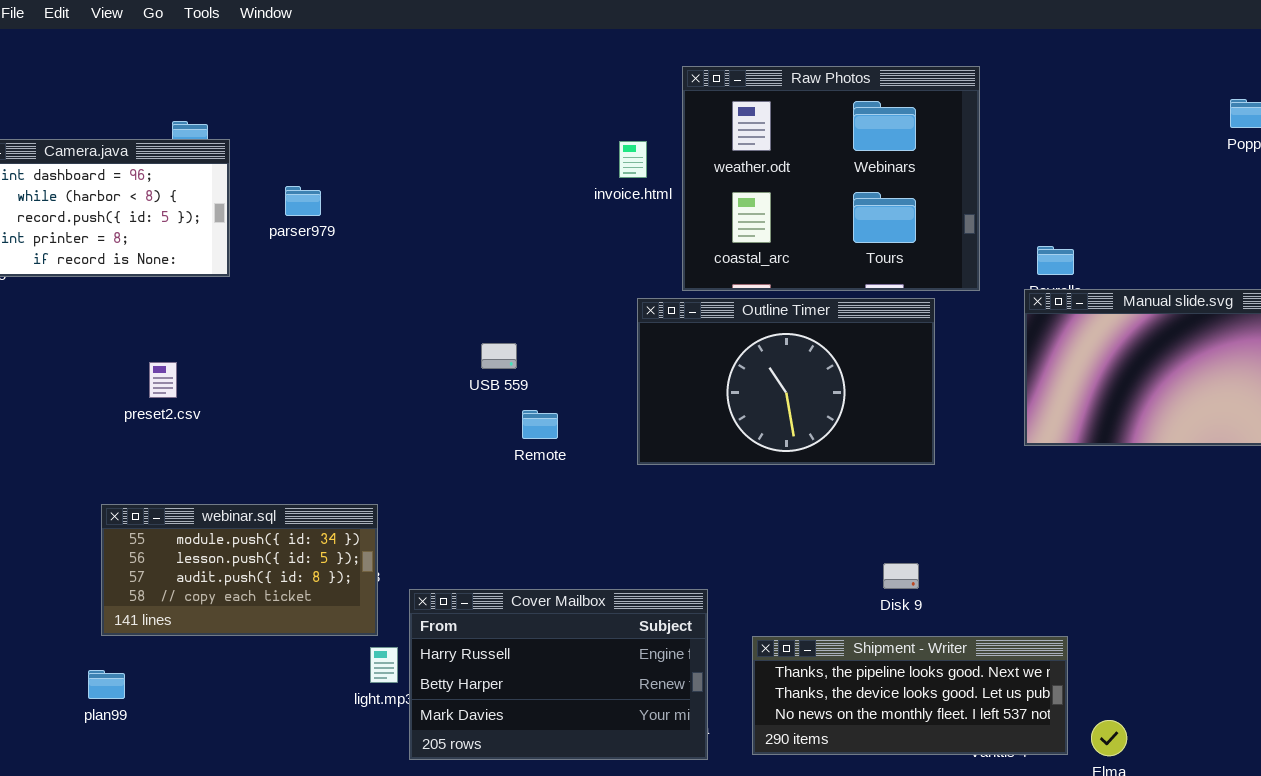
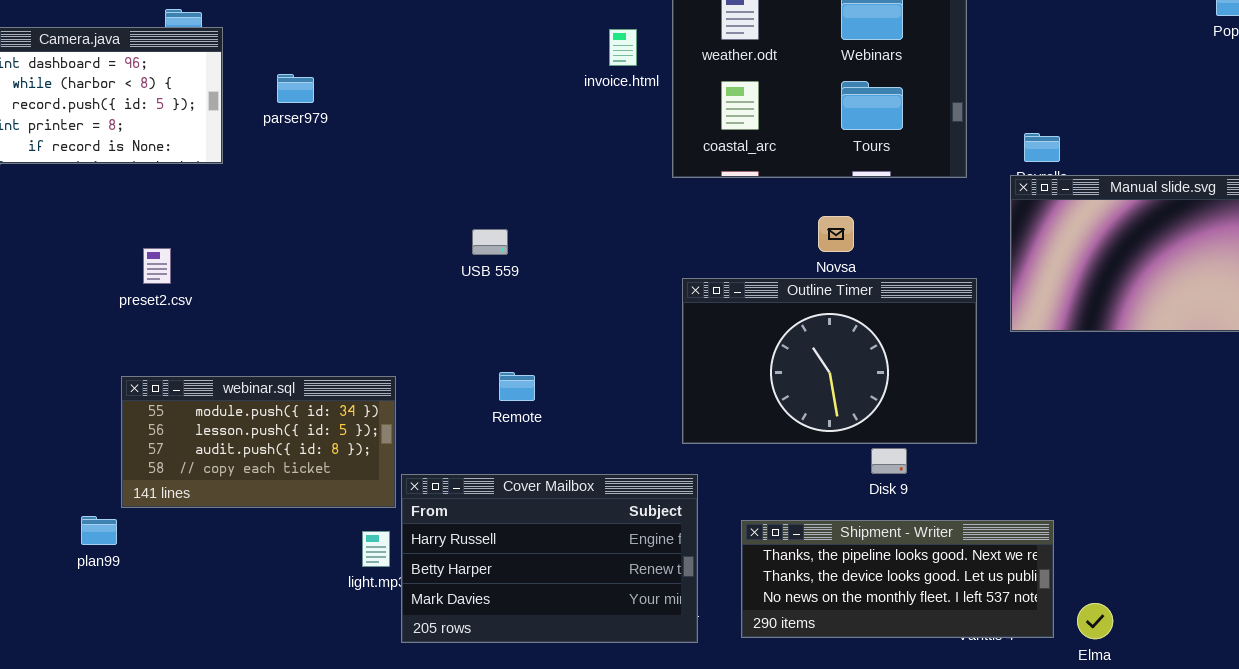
Outline Timer: [637,298,935,465] -> [682,278,977,444], moved
Remote: [522,410,558,439] -> [499,372,535,401], moved
webinar.sql: [101,504,378,636] -> [121,376,396,508], moved
plan99: [88,670,125,699] -> [81,516,117,545], moved

